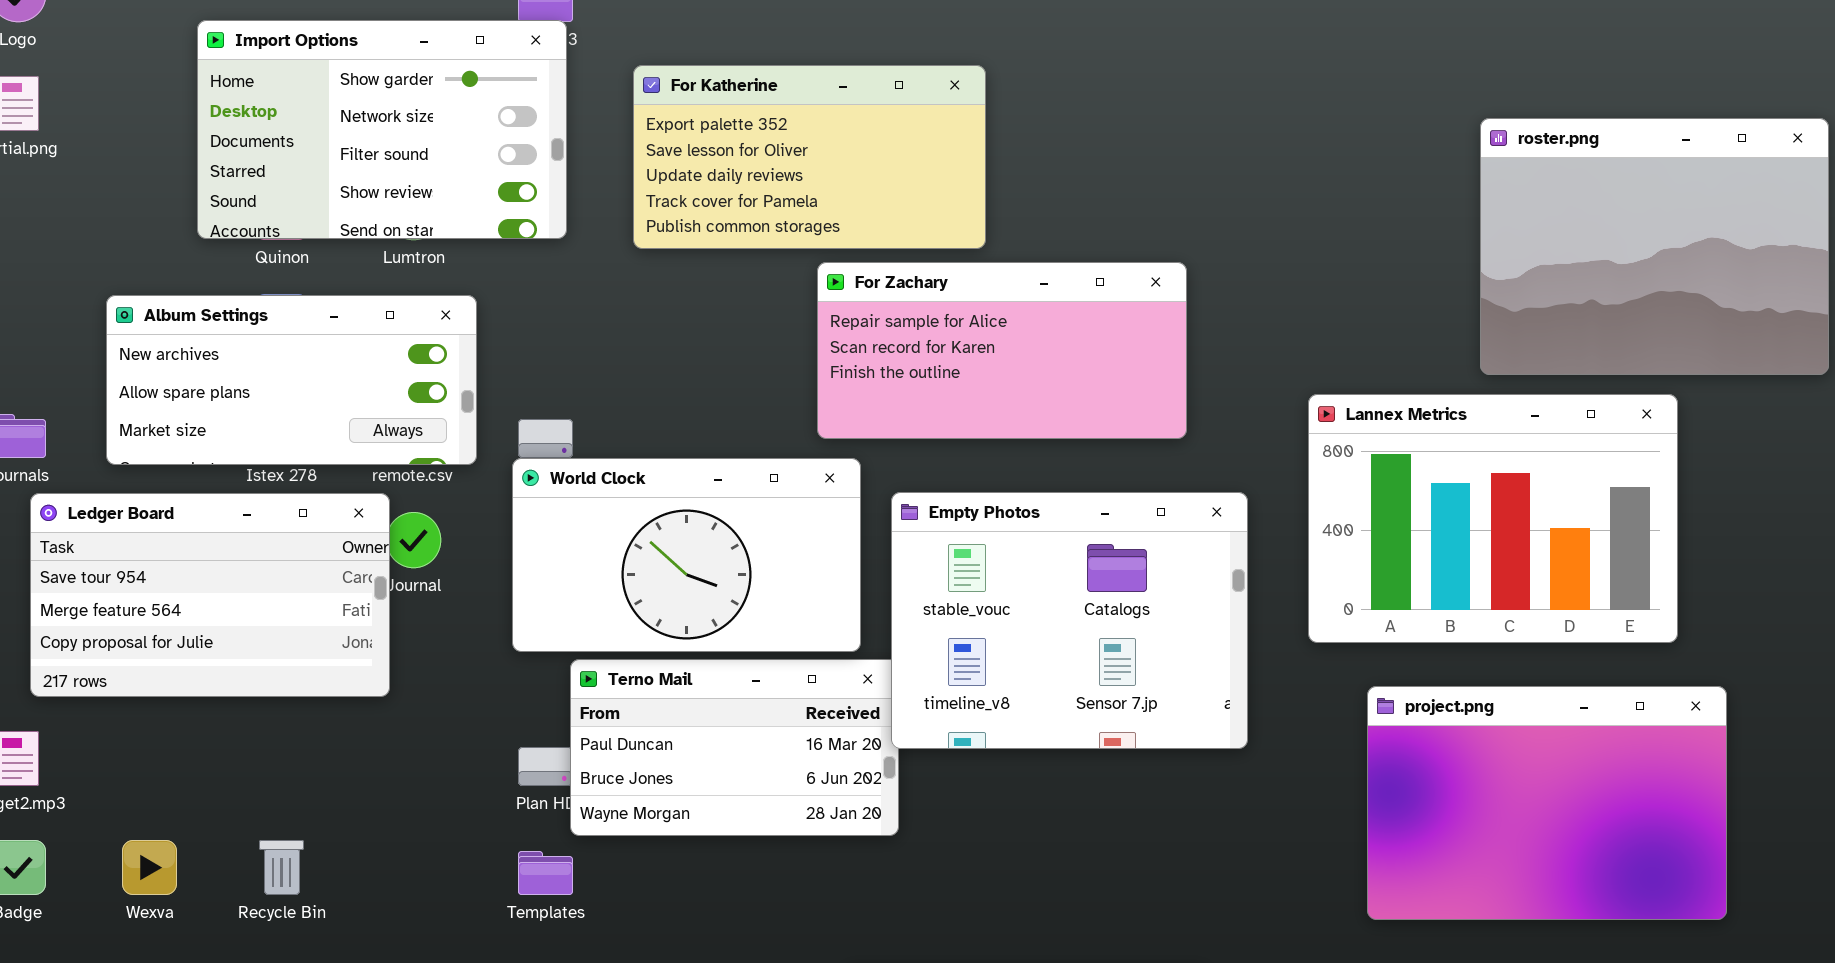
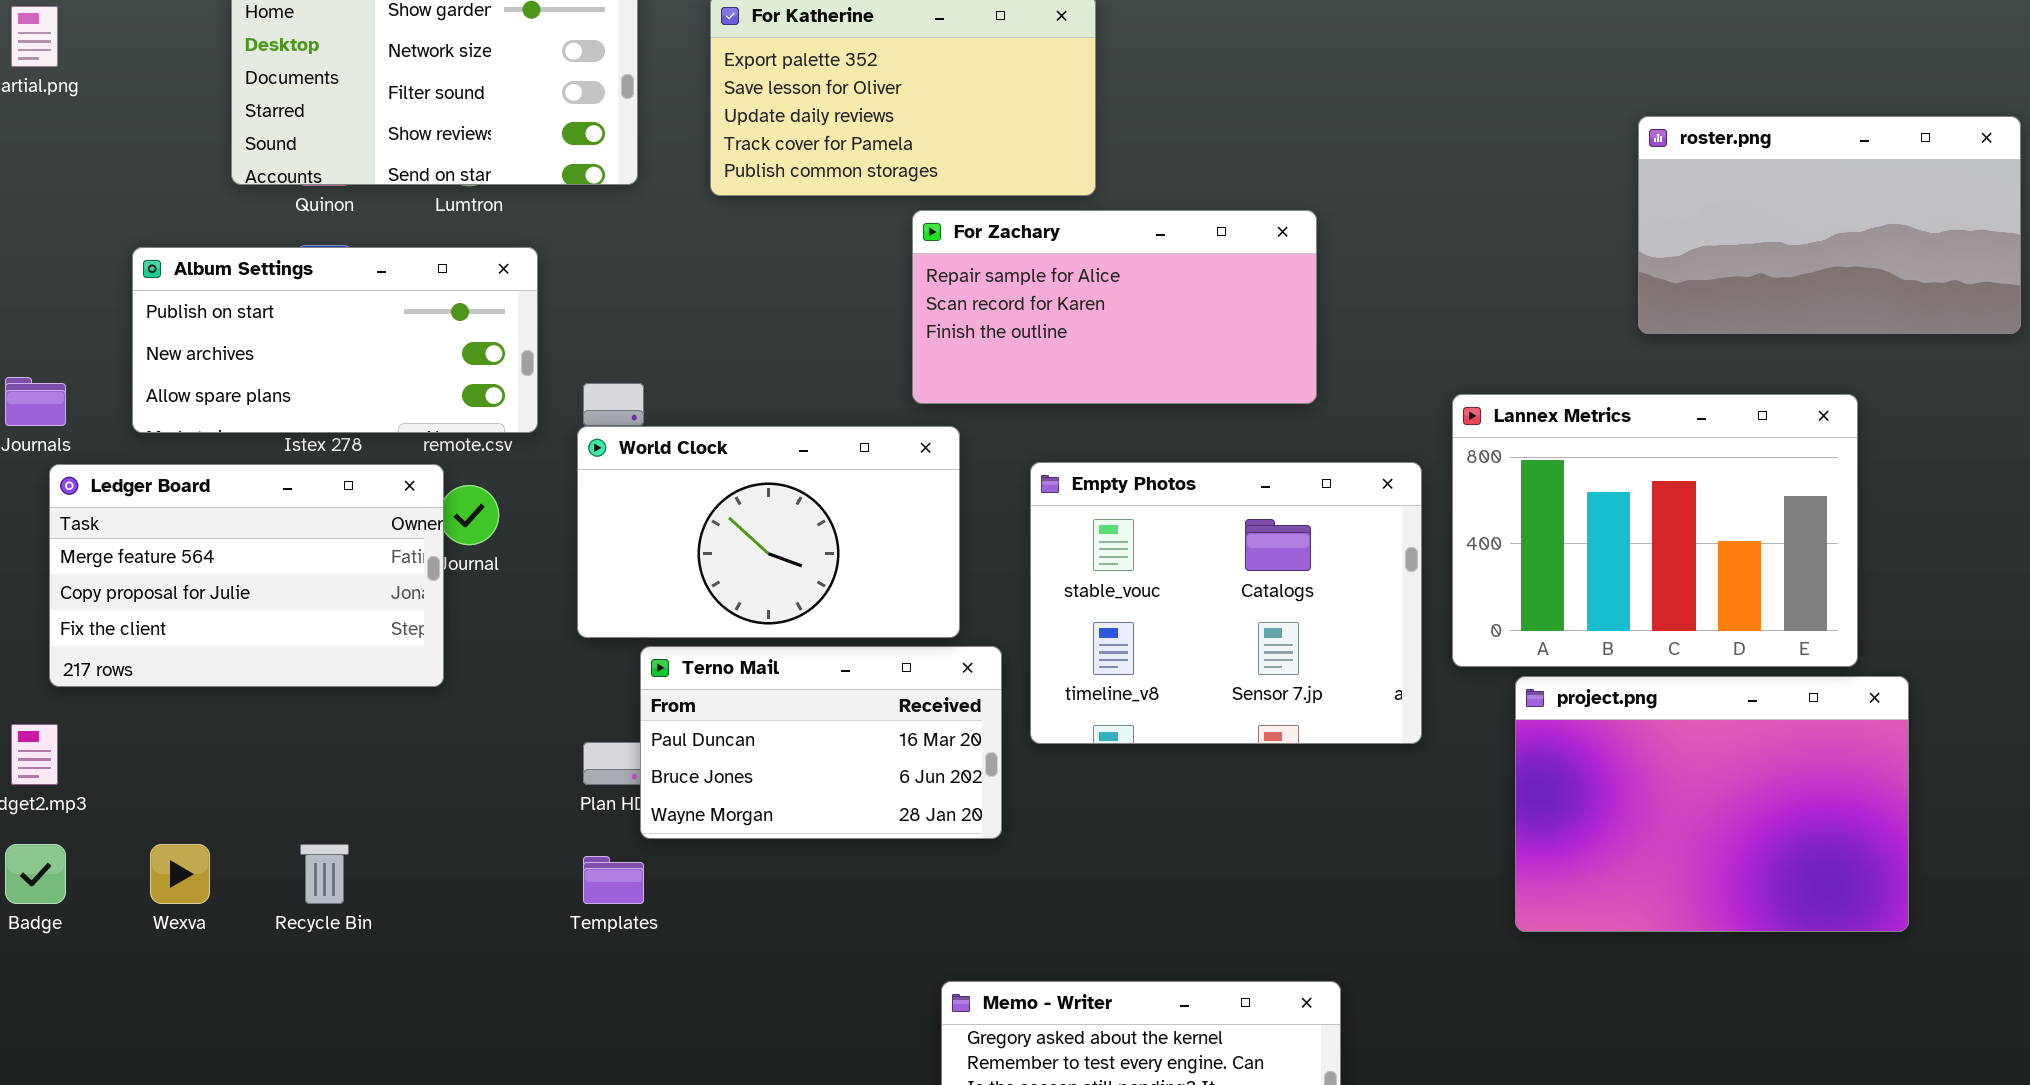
roster.png: [1480,118,1829,375] -> [1638,116,2021,334], resized
Album Settings: [106,295,477,465] -> [132,247,538,433], scrolled up 1 row
Lannex Metrics: [1308,394,1678,643] -> [1452,394,1858,667], moved
Empty Photos: [891,492,1248,749] -> [1030,462,1422,744], moved
Ledger Board: [30,493,390,697] -> [49,464,444,687], scrolled down 1 row

